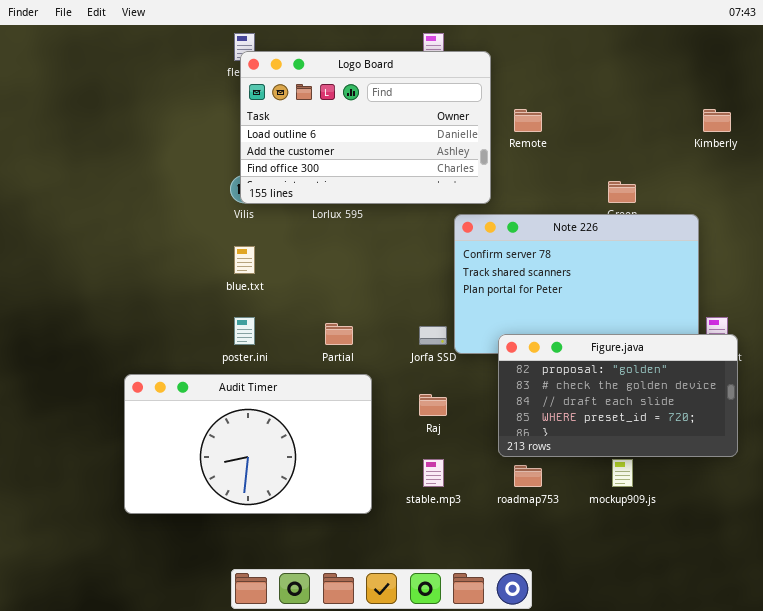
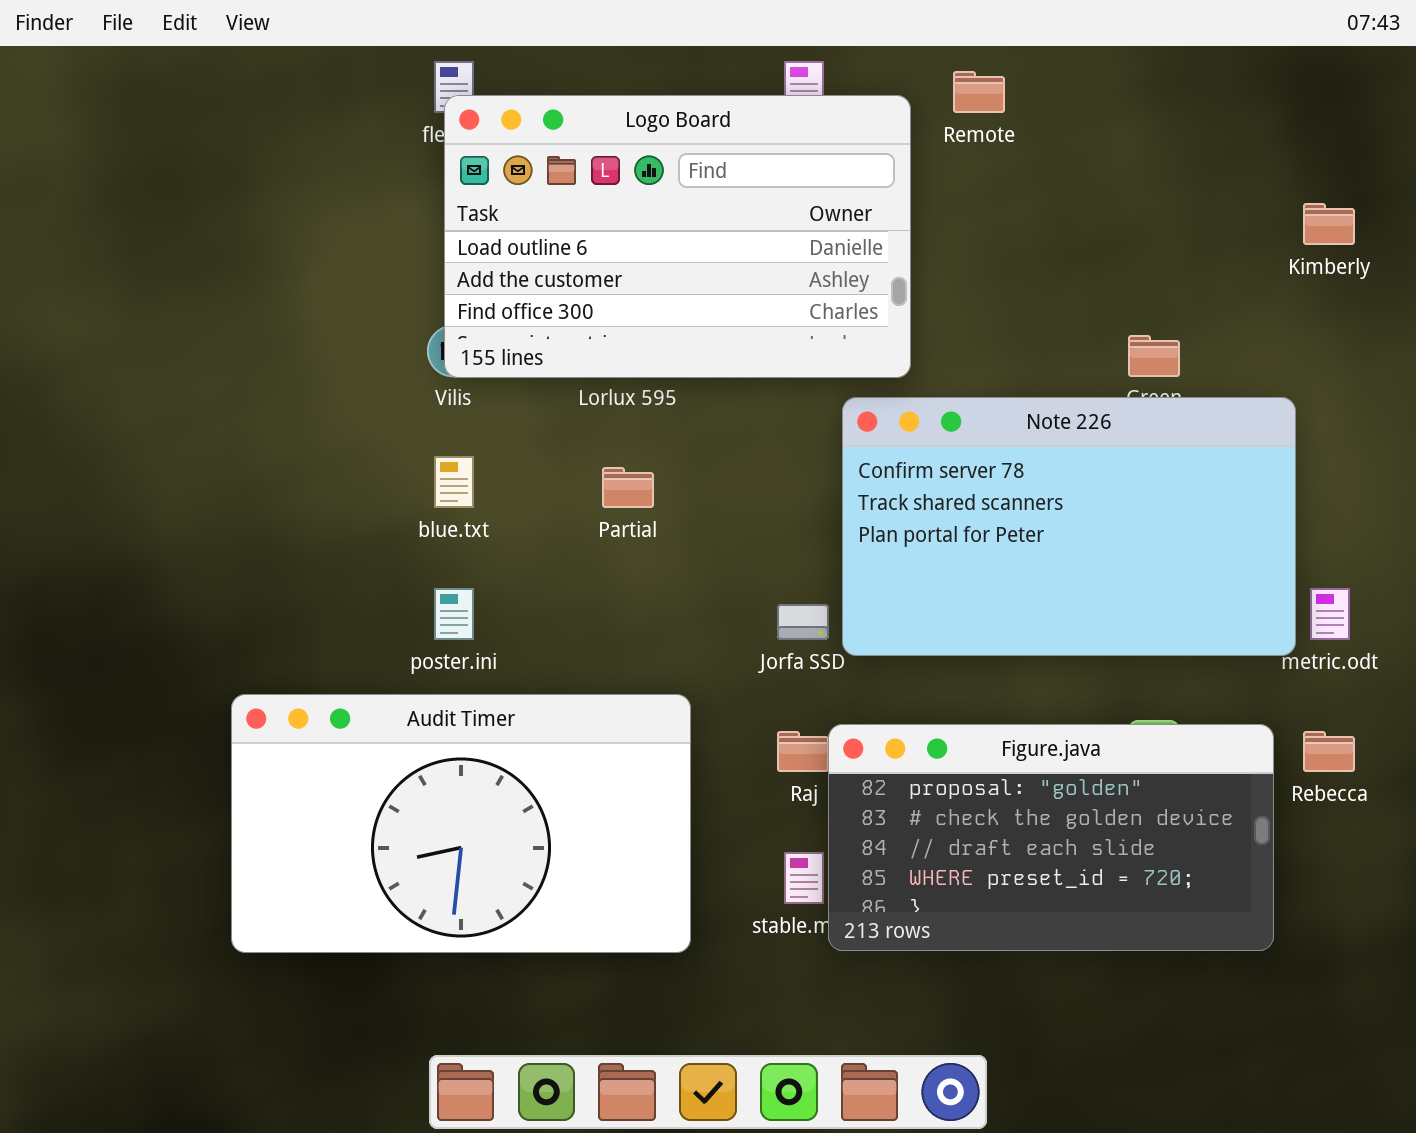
Remote: [514,109,542,132] -> [953,71,1005,113], moved
Partial: [325,323,353,345] -> [602,467,654,508], moved
Figure.java: [498,334,738,457] -> [828,724,1274,951], moved

